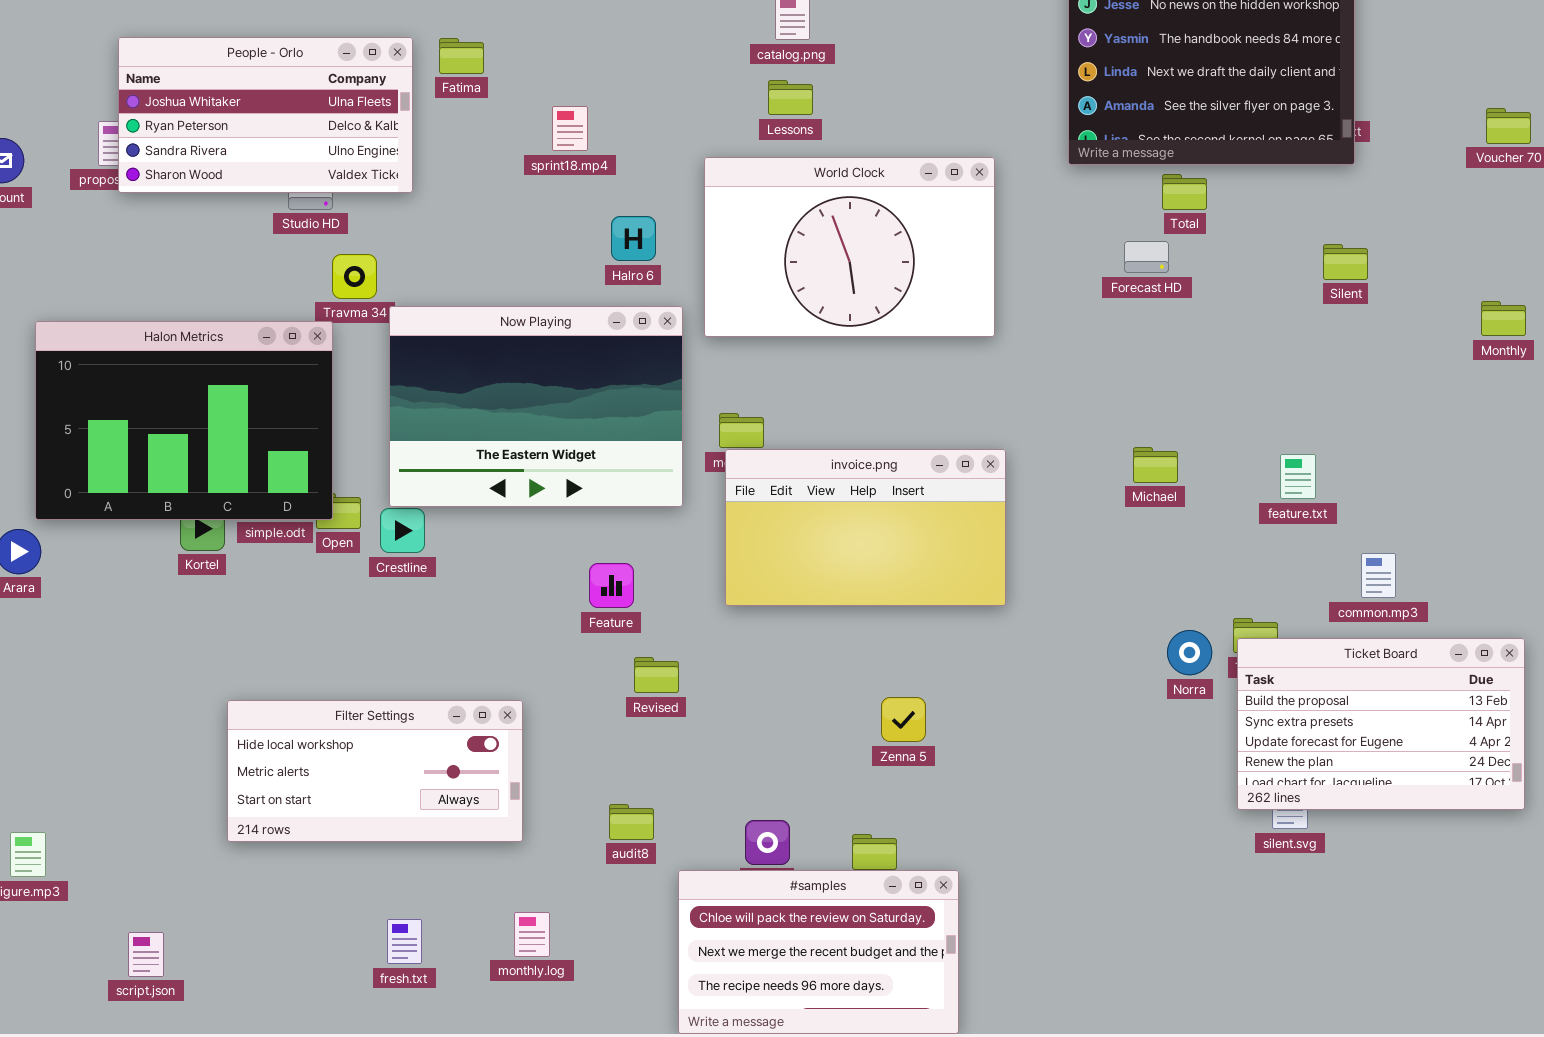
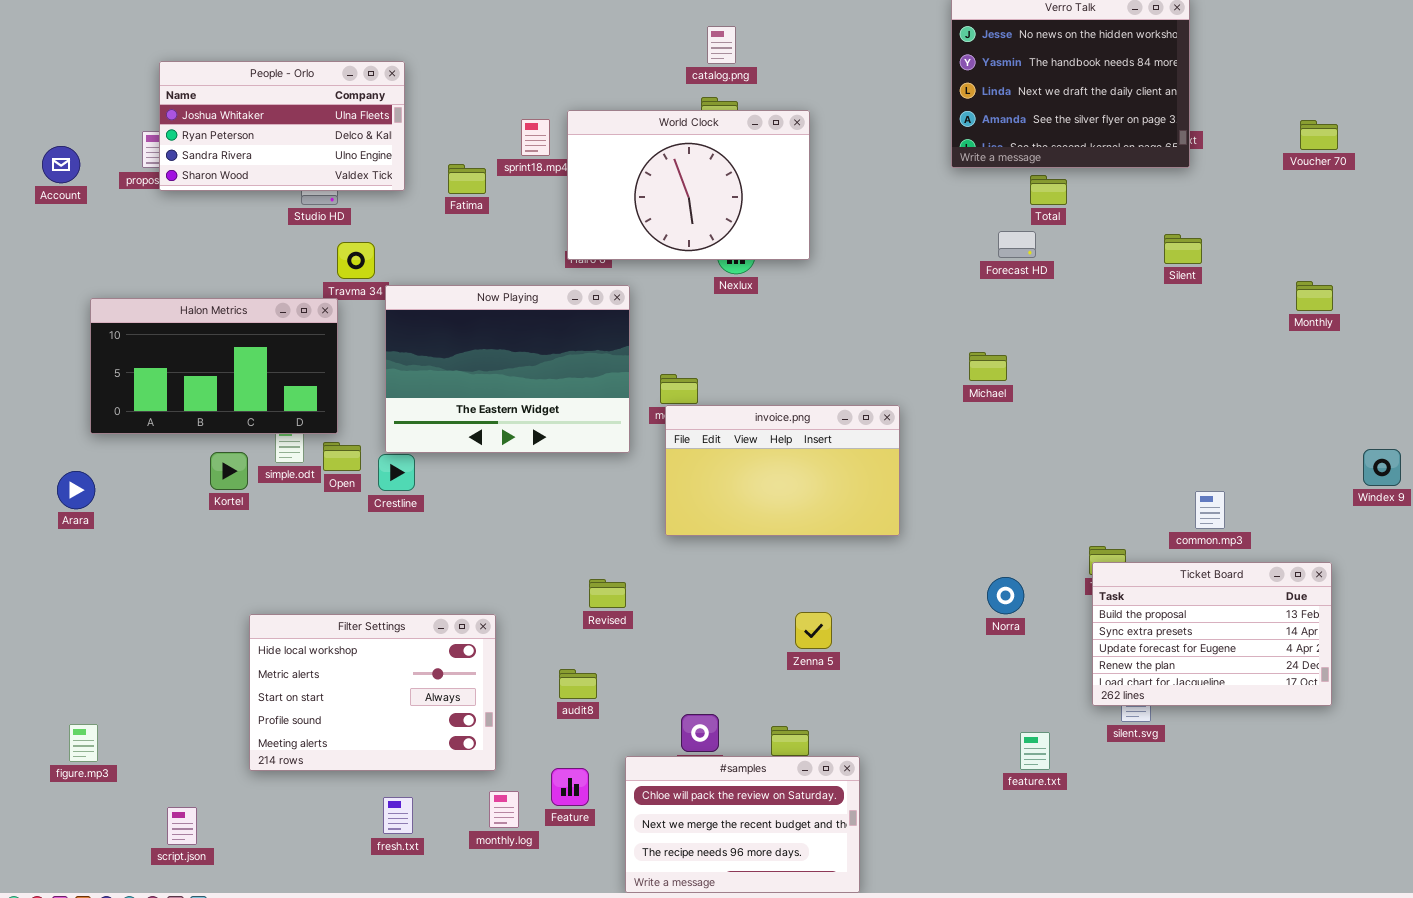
Fatima: [439,38,484,74] -> [448,164,486,194], moved
World Clock: [704,157,995,337] -> [567,110,810,260], moved
Halon Metrics: [35,321,333,520] -> [90,298,338,434], resized
Michael: [1133,447,1178,483] -> [969,352,1007,381], moved
feature.txt: [1280,454,1316,499] -> [1020,732,1050,770], moved
Feature: [589,563,634,608] -> [551,768,589,806], moved
Norra: [1167,630,1212,675] -> [987,577,1024,614], moved
Filter Settings: [227,700,523,842] -> [249,614,496,771], resized
audit8: [609,804,654,840] -> [559,669,597,699], moved

